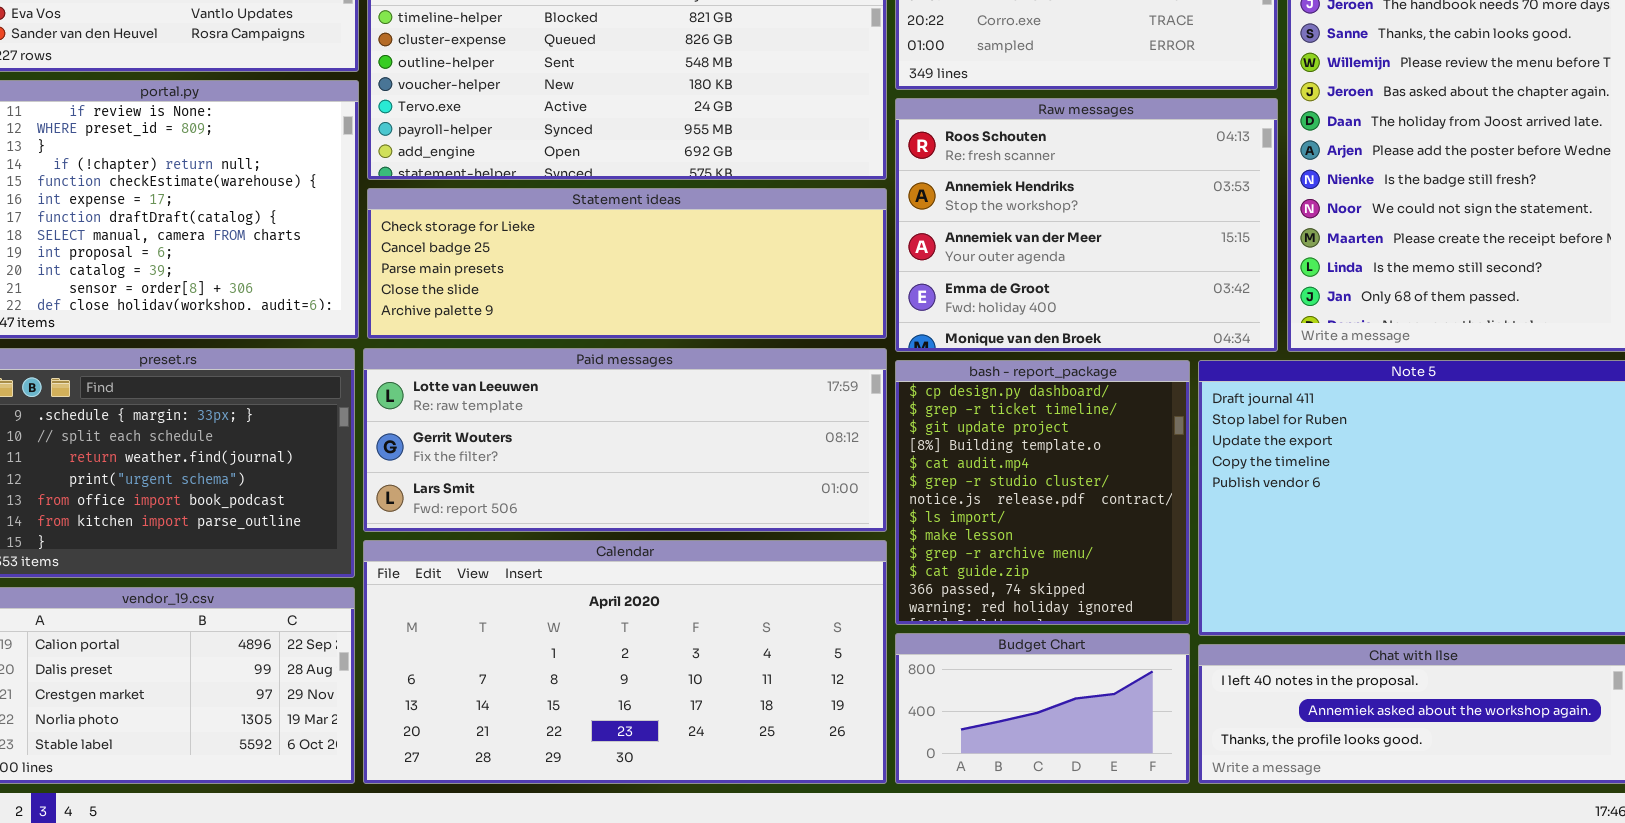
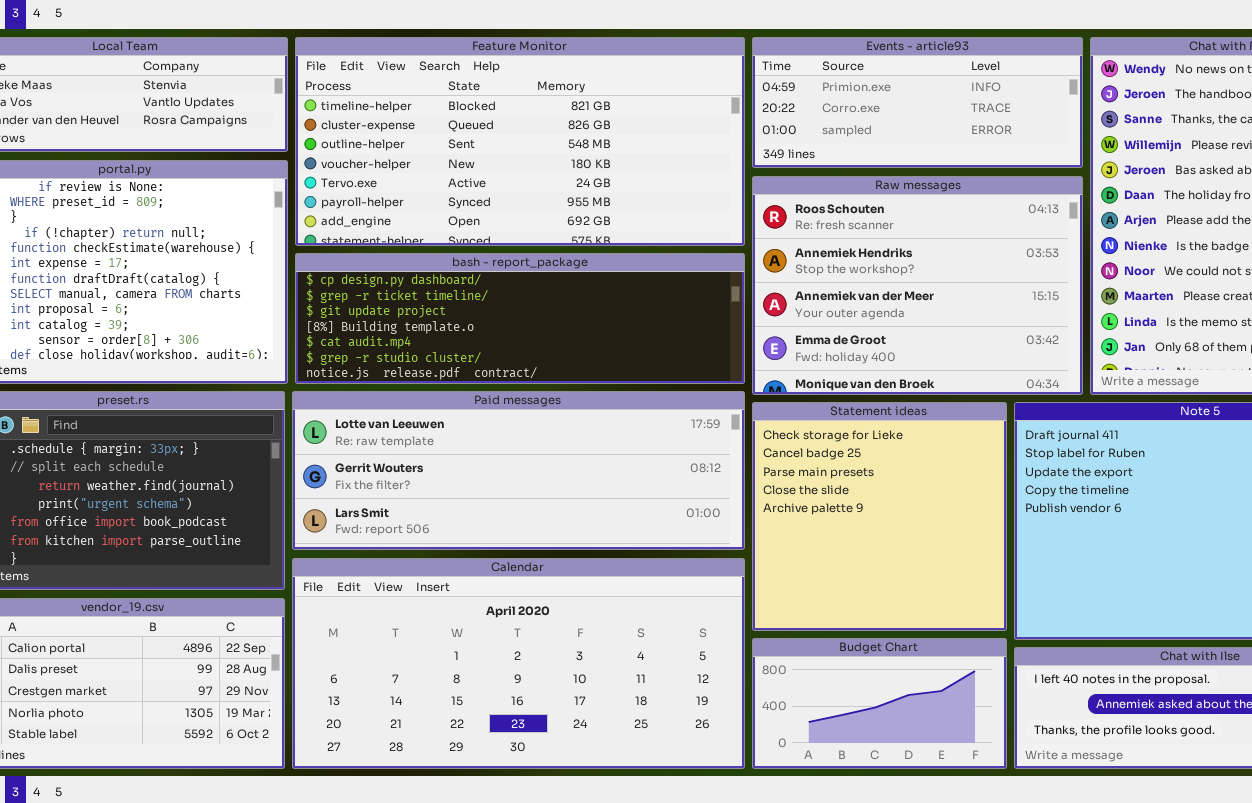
Statement ideas: [367,188,887,339] -> [752,402,1007,631], moved, resized
bash - report_package: [895,360,1190,625] -> [295,253,745,384], moved, resized

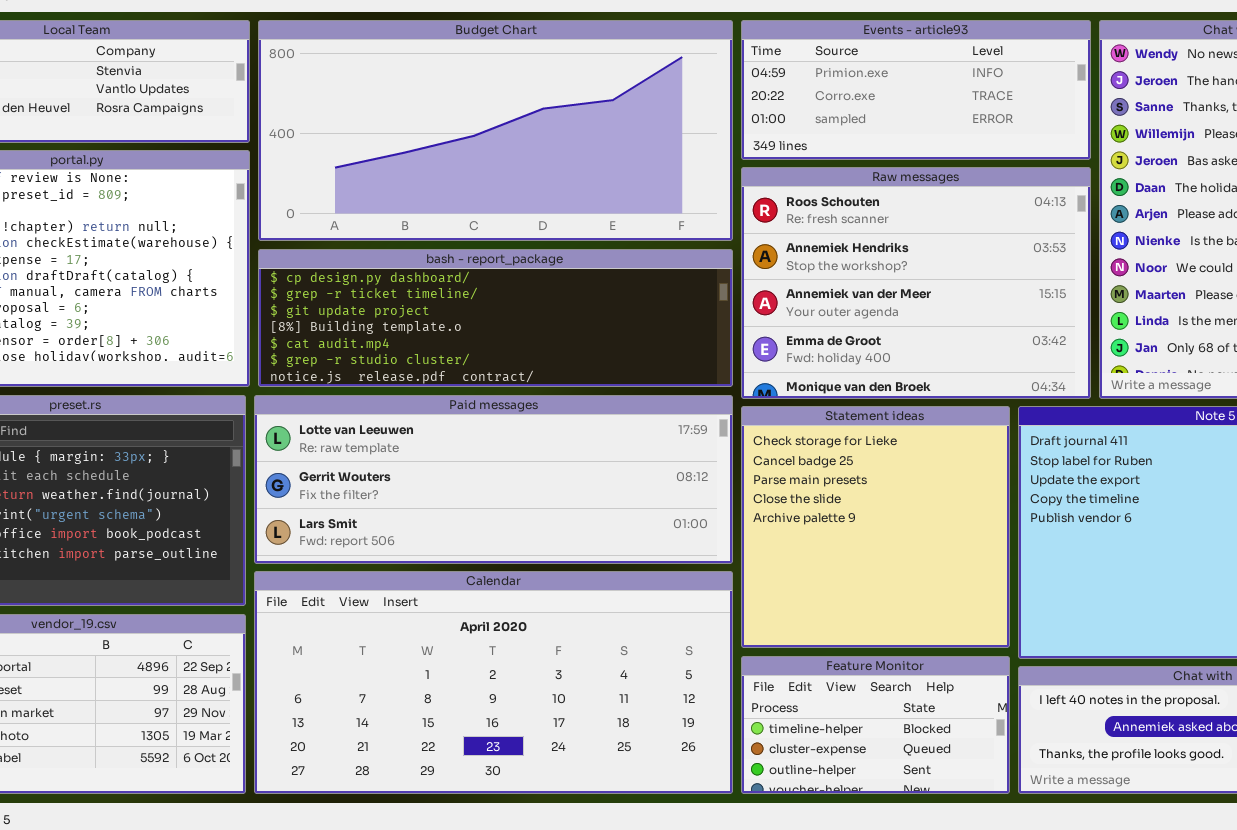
Feature Monitor: [295,37,745,246] -> [741,656,1010,794], moved, resized
Budget Chart: [752,638,1007,769] -> [258,20,733,241], moved, resized

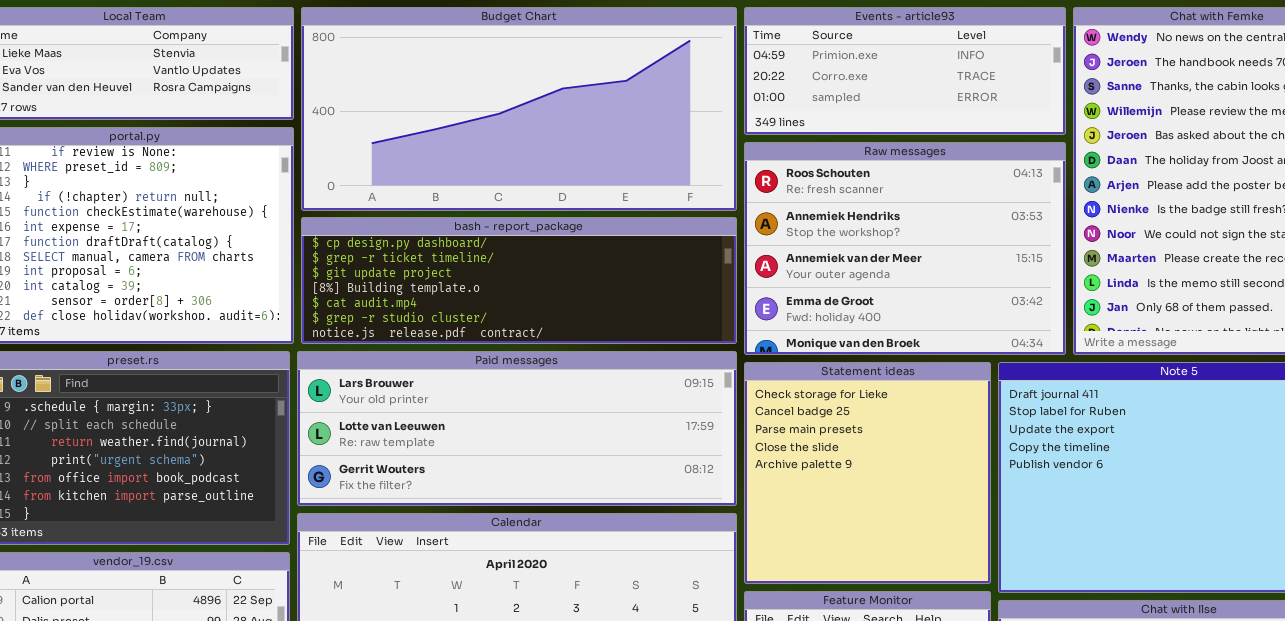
Paid messages: [254,395,733,564] -> [297,351,737,506], scrolled up 1 row

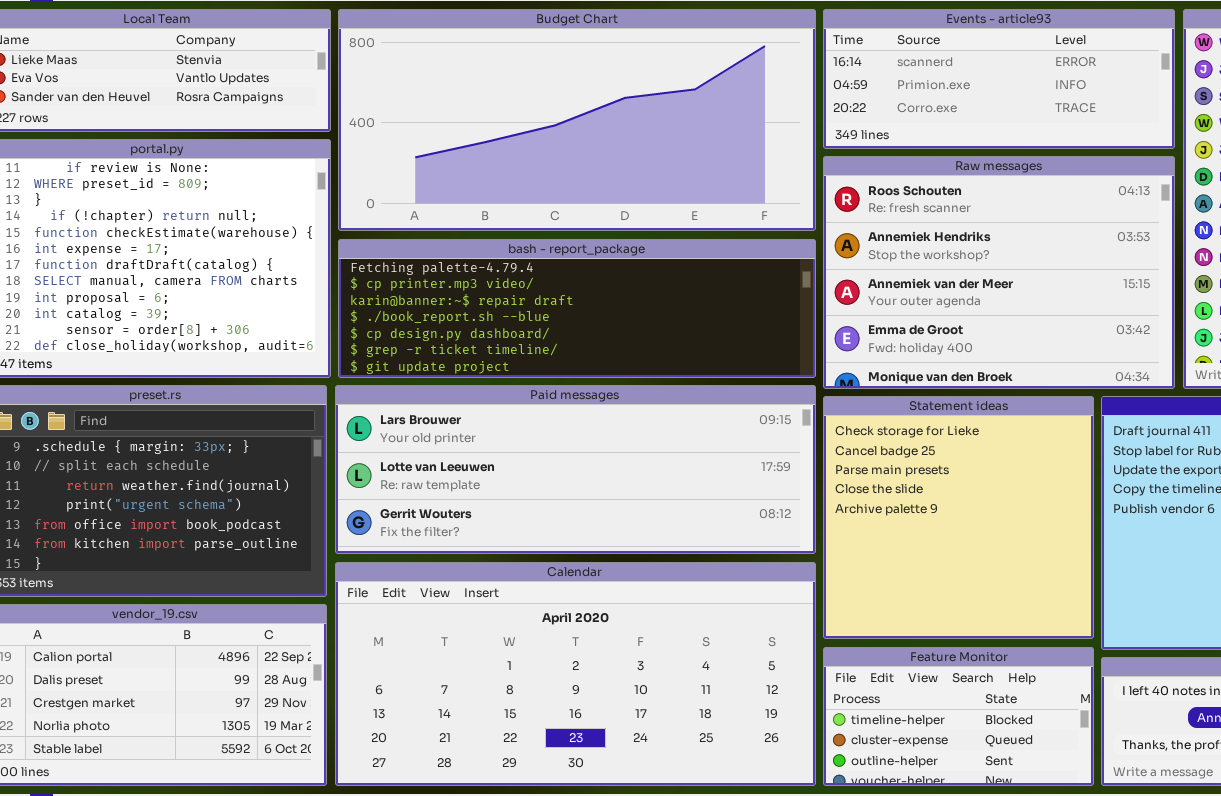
Events - article93: [744,7,1066,135] -> [823,9,1175,149], scrolled up 1 row
bash - report_package: [301,217,737,344] -> [338,239,816,378], scrolled up 4 rows

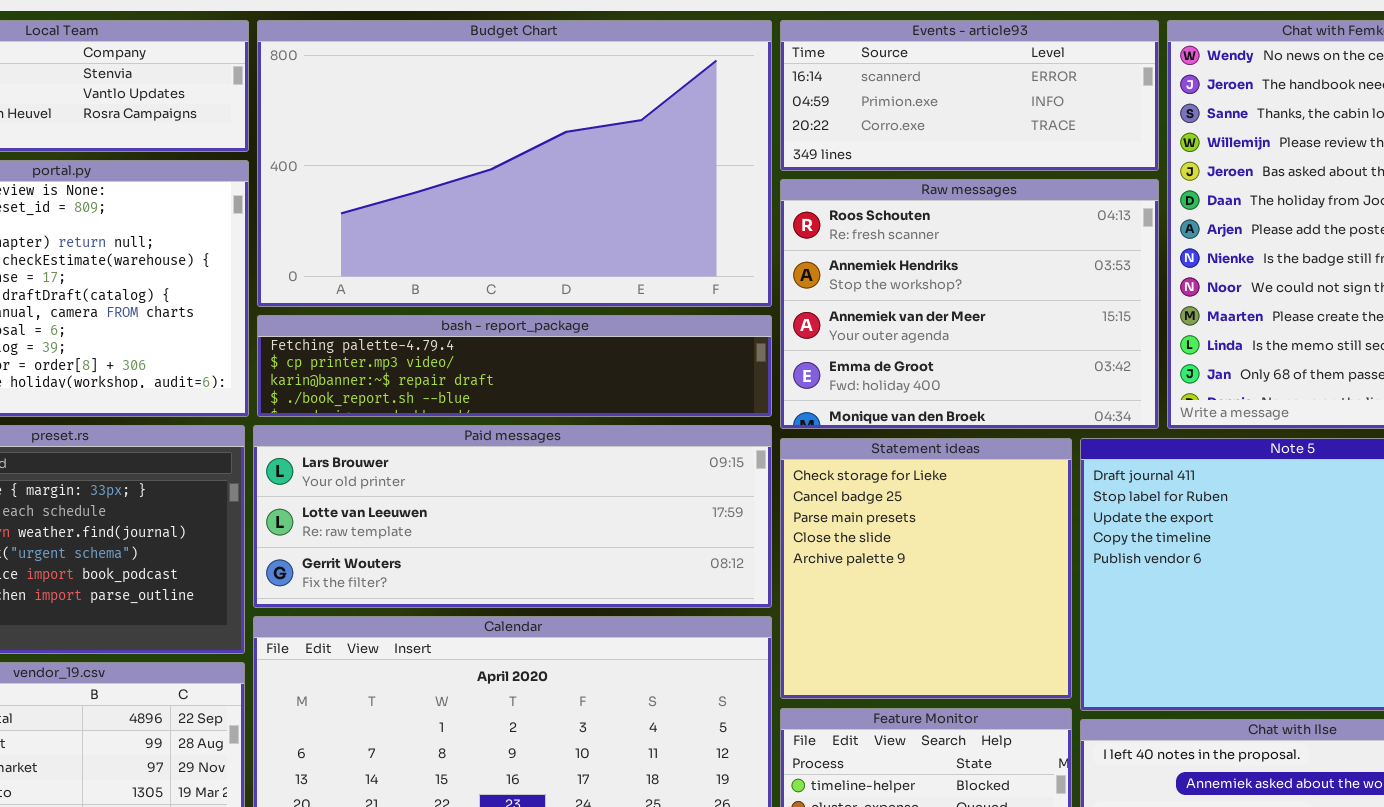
Budget Chart: [338,9,816,231] -> [257,20,772,307], resized
bash - report_package: [338,239,816,378] -> [257,315,772,417], resized

